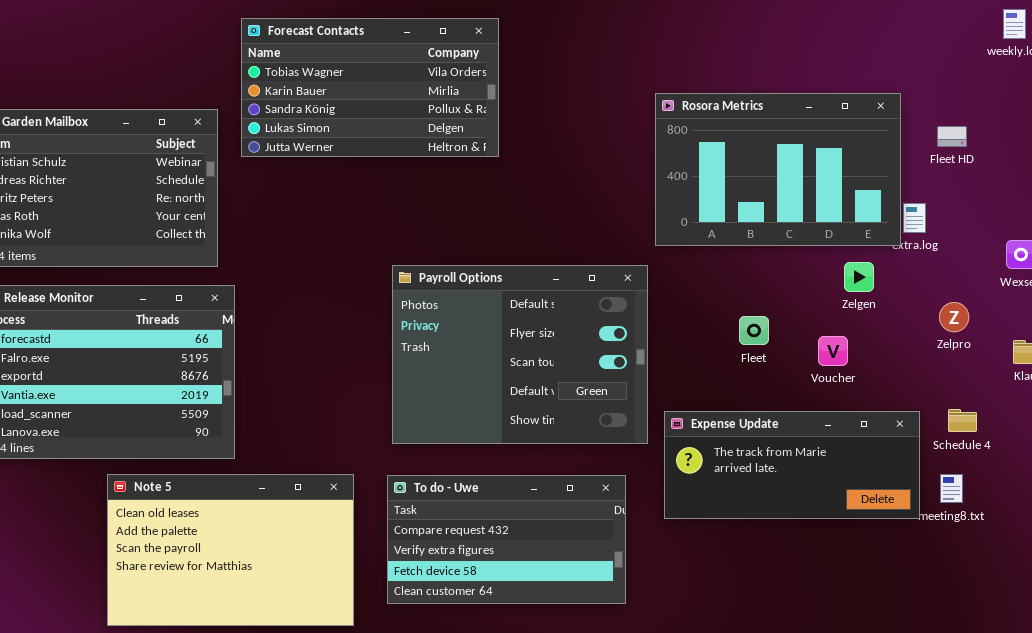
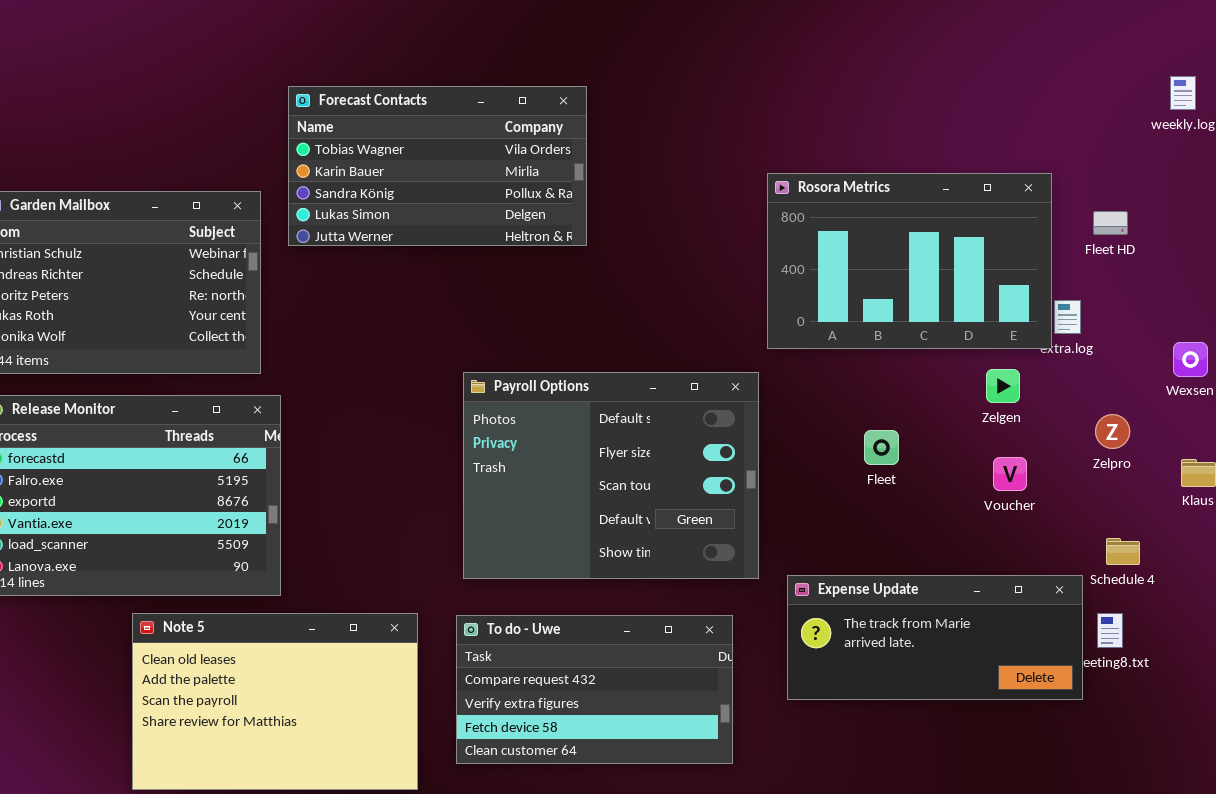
Voucher: [818,336,848,366] -> [993,457,1027,491], moved
Expense Update: [664,411,920,519] -> [787,575,1083,700], moved

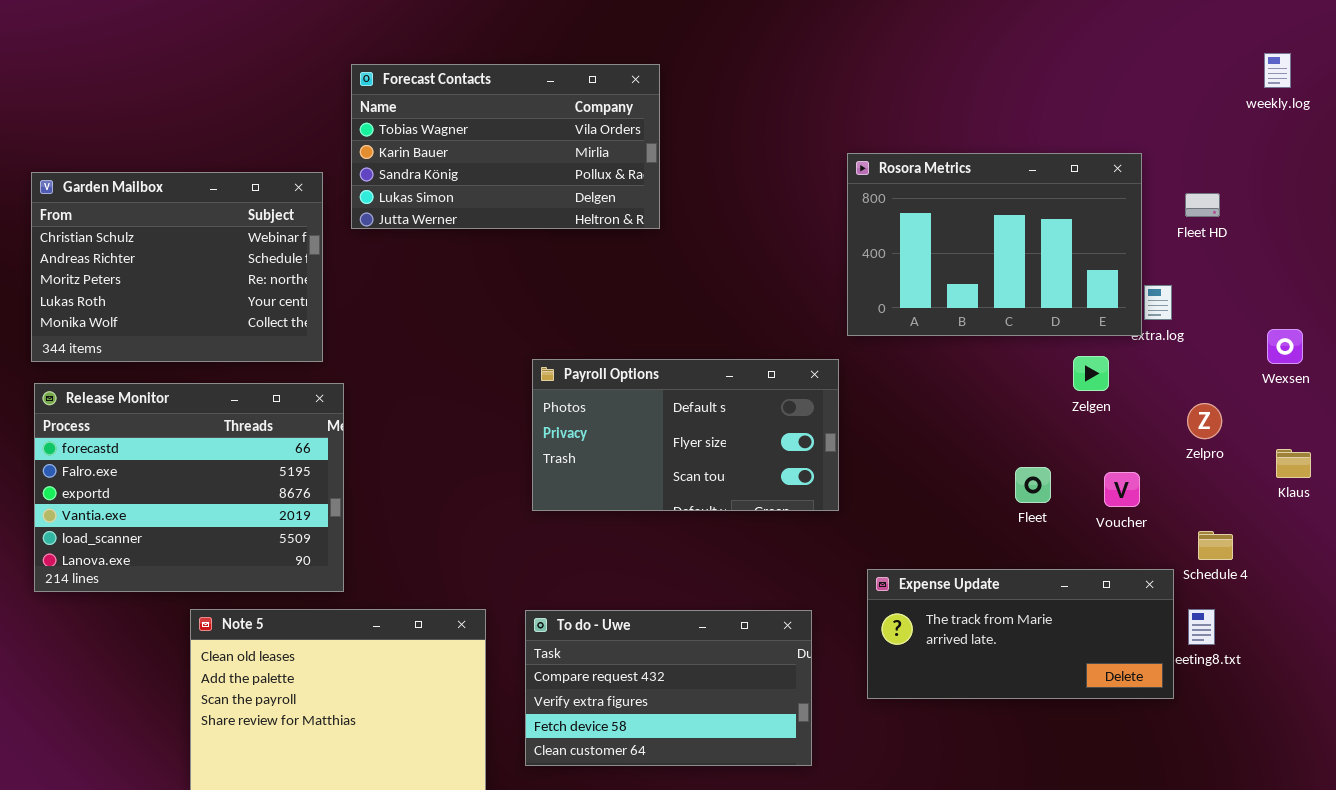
Payroll Options: [463,372,759,579] -> [532,359,839,511], resized
Fleet: [864,430,899,465] -> [1015,467,1051,503], moved
Voucher: [993,457,1027,491] -> [1104,472,1140,507], moved

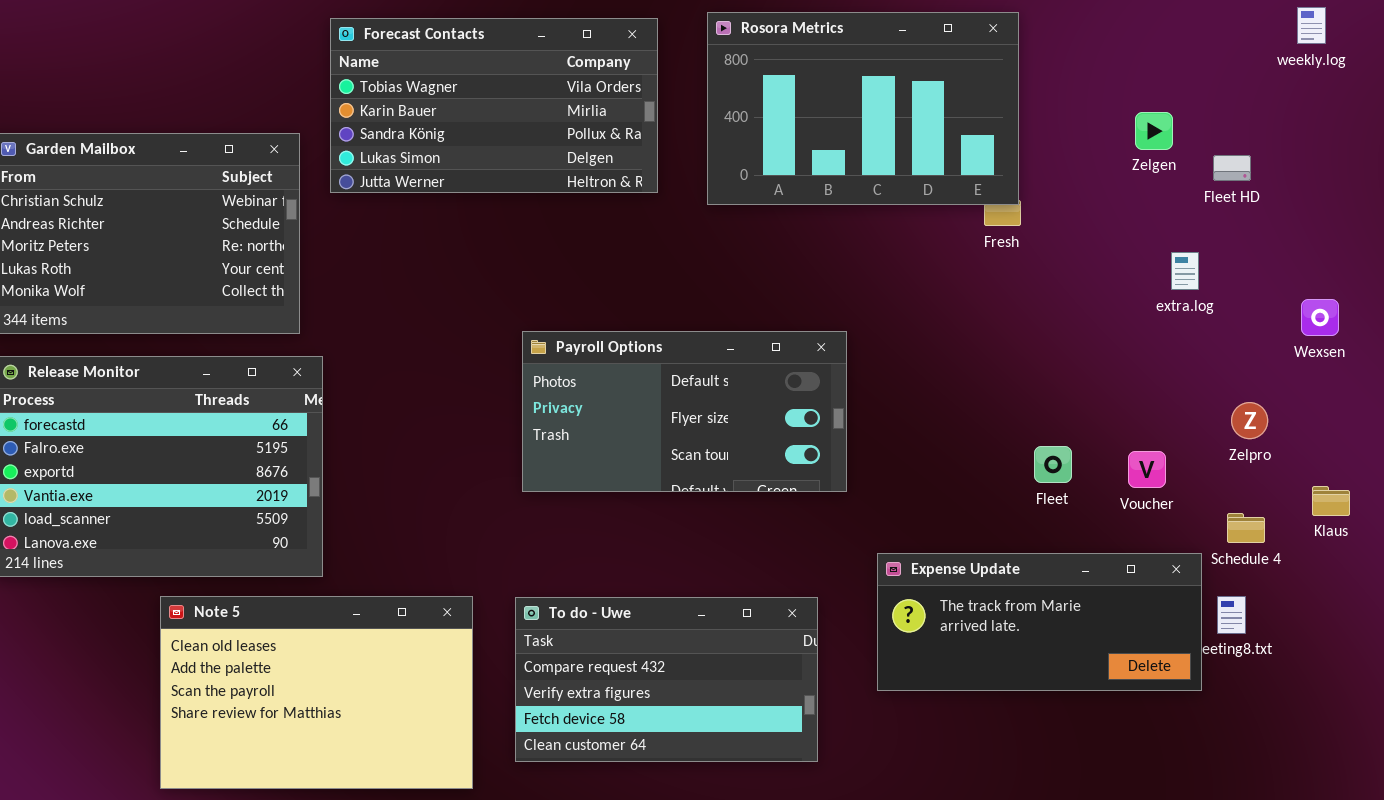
Rosora Metrics: [847,153,1142,336] -> [707,12,1019,205], moved
Zelgen: [1073,356,1109,391] -> [1135,112,1173,150], moved
Zelpro: [1187,403,1222,439] -> [1231,402,1268,439], moved
Klaus: [1276,449,1311,478] -> [1312,486,1350,516], moved

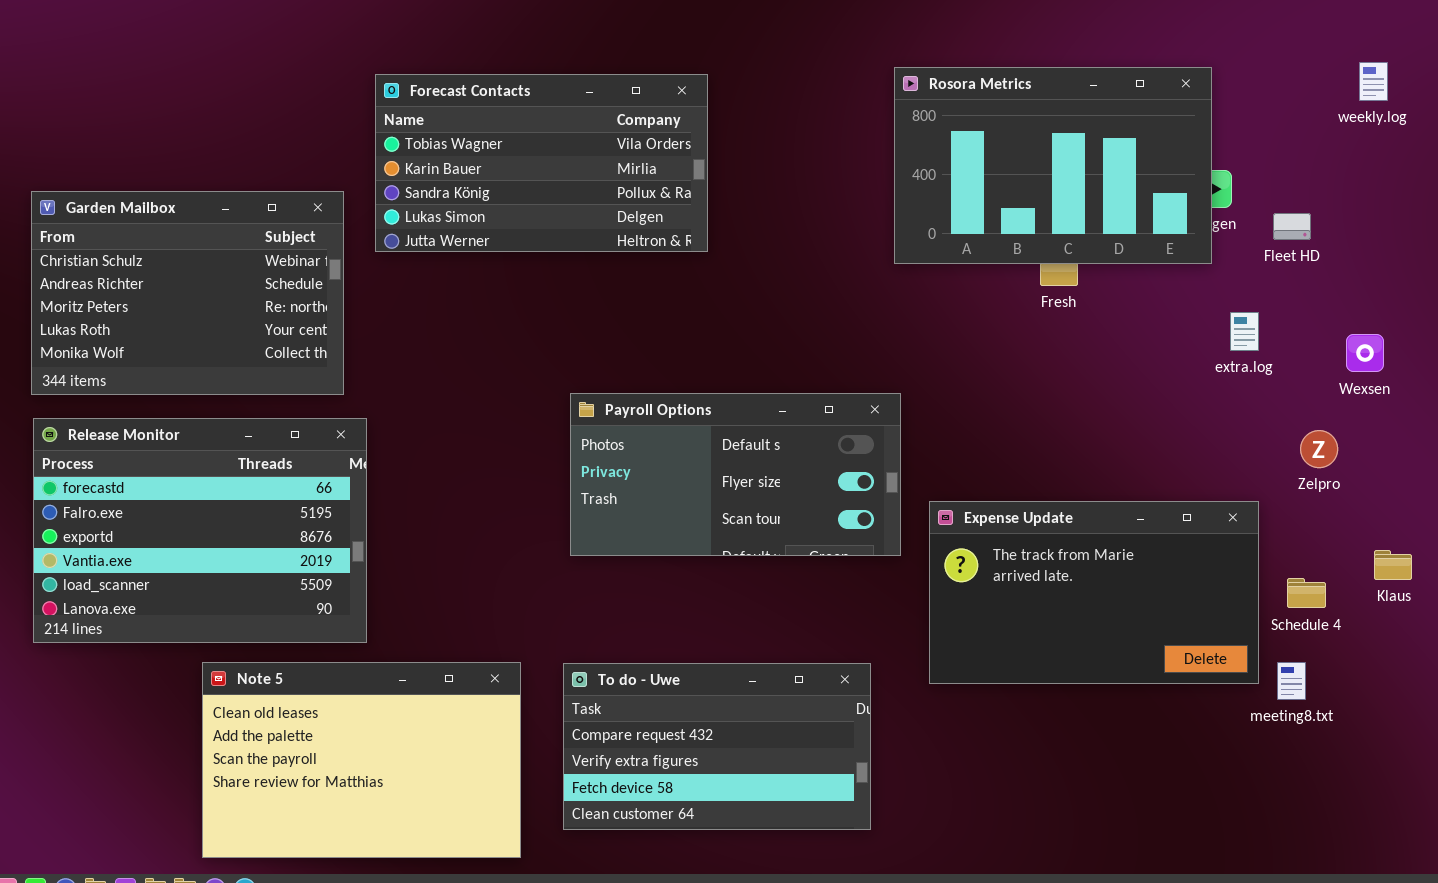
Rosora Metrics: [707,12,1019,205] -> [894,67,1212,264], moved
Wexsen: [1301,299,1339,336] -> [1346,334,1384,372], moved
Zelpro: [1231,402,1268,439] -> [1300,430,1338,468], moved
Expense Update: [877,553,1202,691] -> [929,501,1259,684], moved, resized

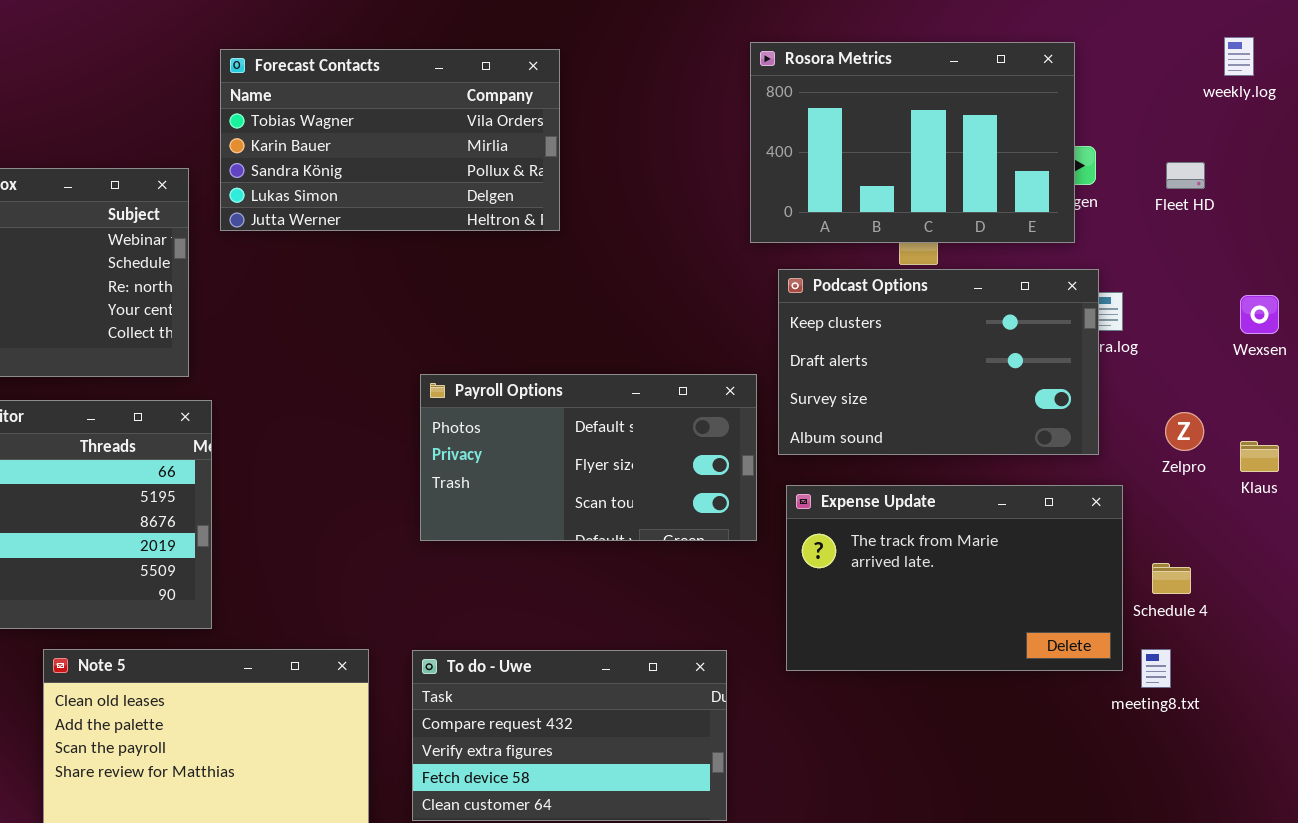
Fleet HD: [1273,213,1311,240] -> [1166,162,1205,189], moved
Podcast Options: none -> [778,269,1099,455], opened
Wexsen: [1346,334,1384,372] -> [1240,295,1279,334], moved
Klaus: [1374,550,1412,580] -> [1240,441,1279,472], moved

